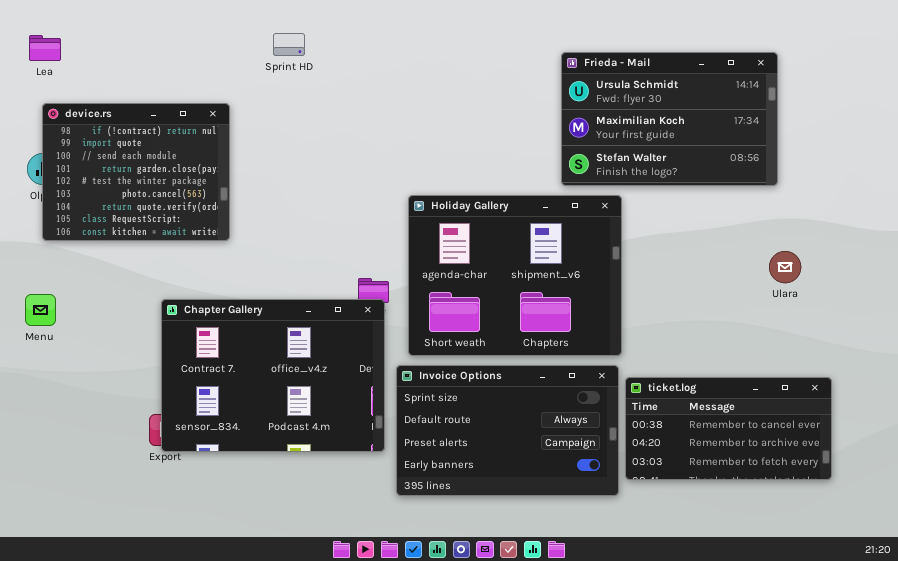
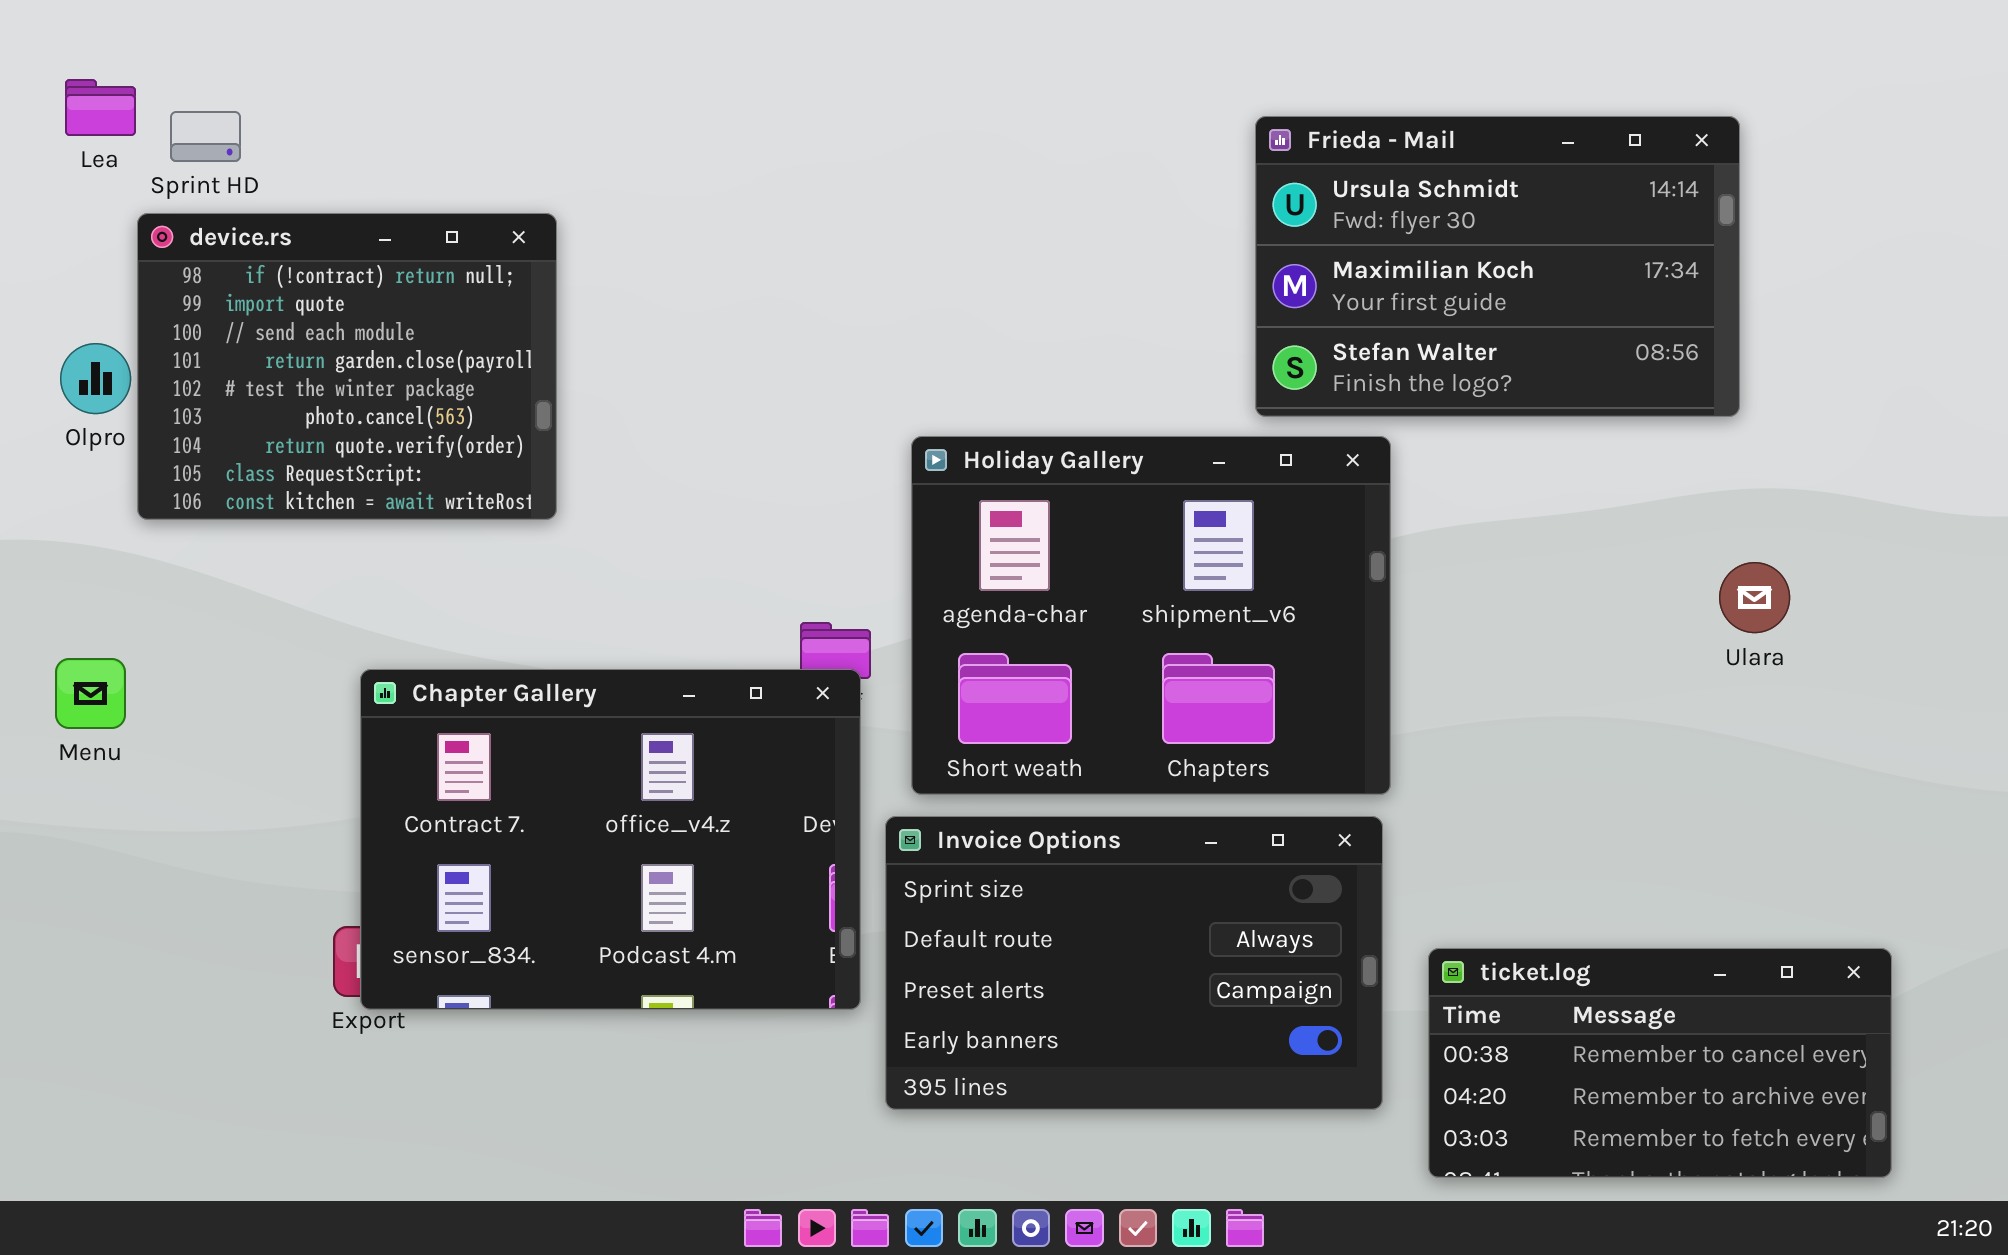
Sprint HD: [273,33,305,56] -> [170,111,241,162], moved
device.rs: [42,103,230,241] -> [137,213,557,520], moved
ticket.log: [625,377,832,480] -> [1428,948,1892,1178], moved

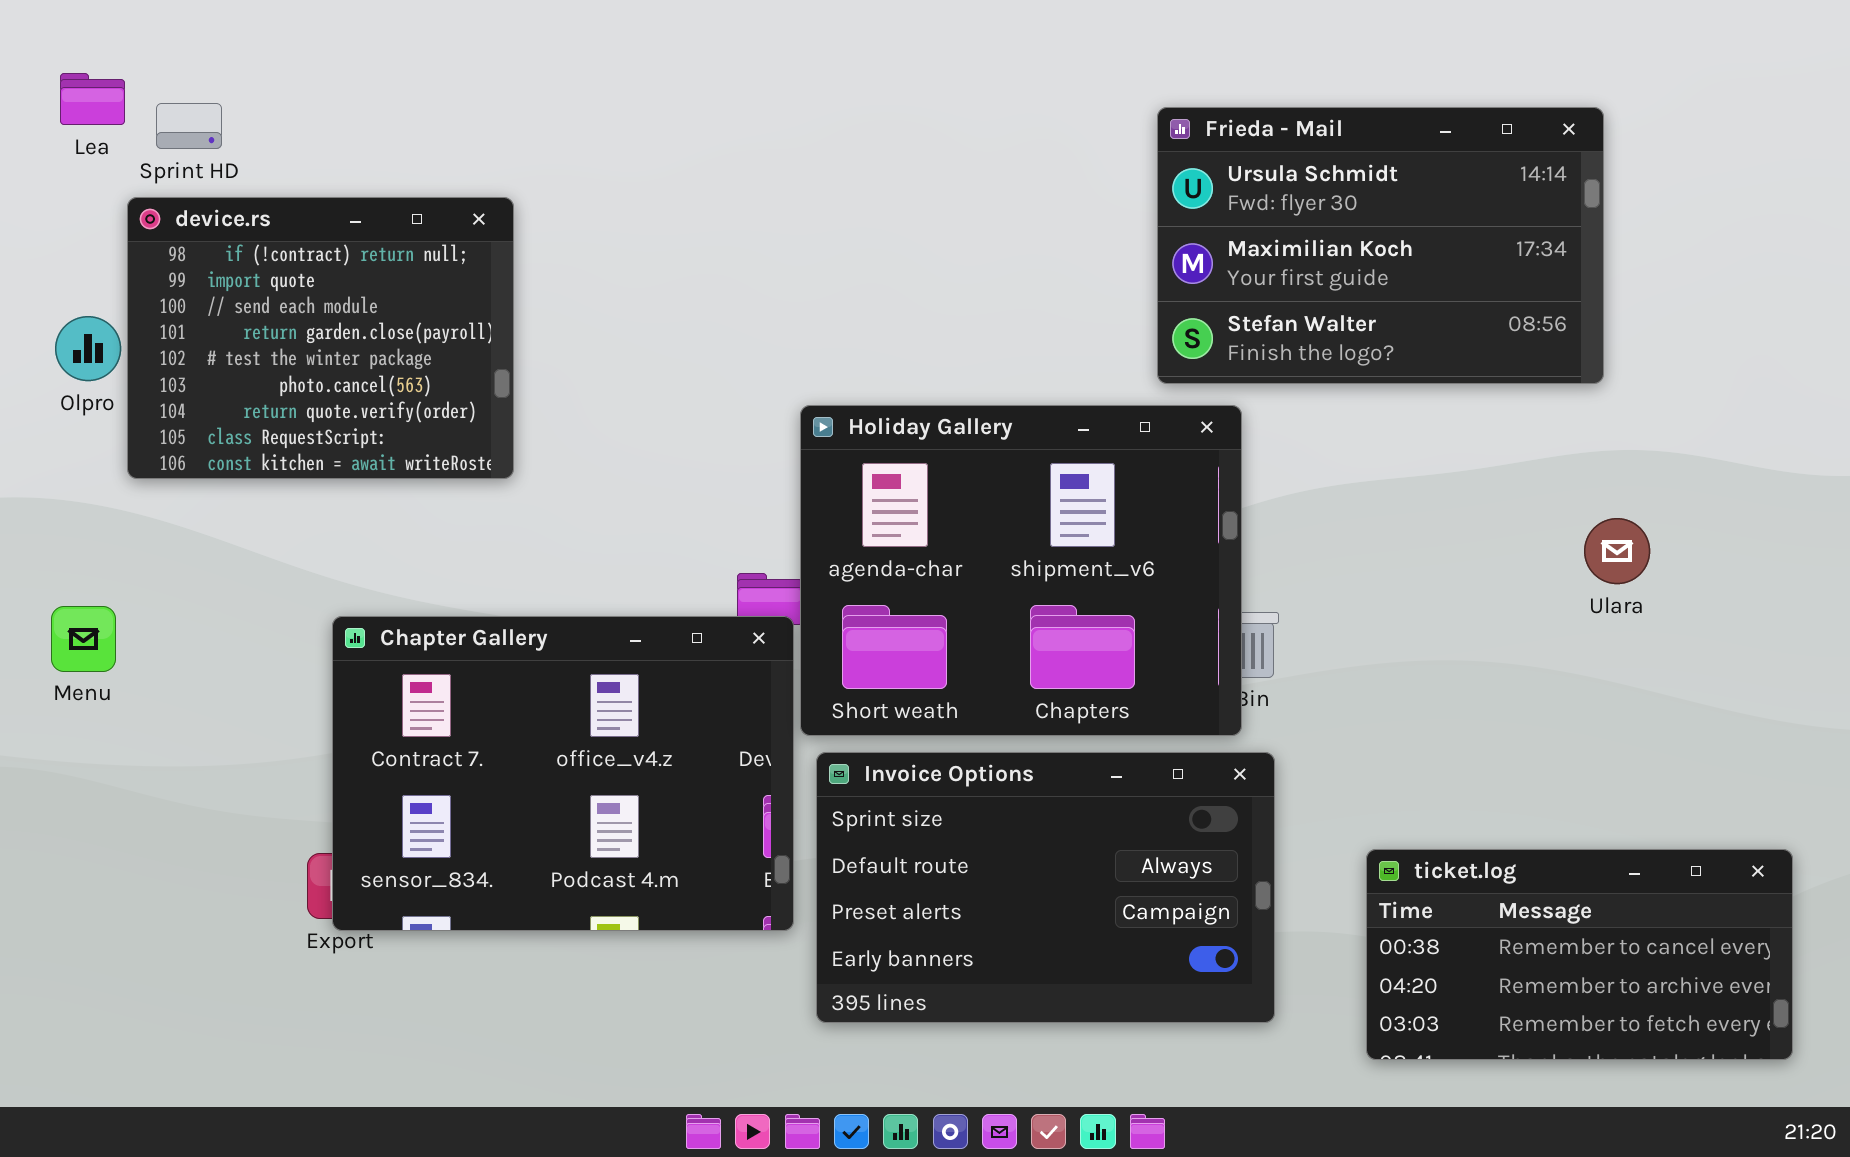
Holiday Gallery: [911,436,1391,795] -> [800,405,1242,736], moved
ticket.log: [1428,948,1892,1178] -> [1366,849,1793,1060], moved

